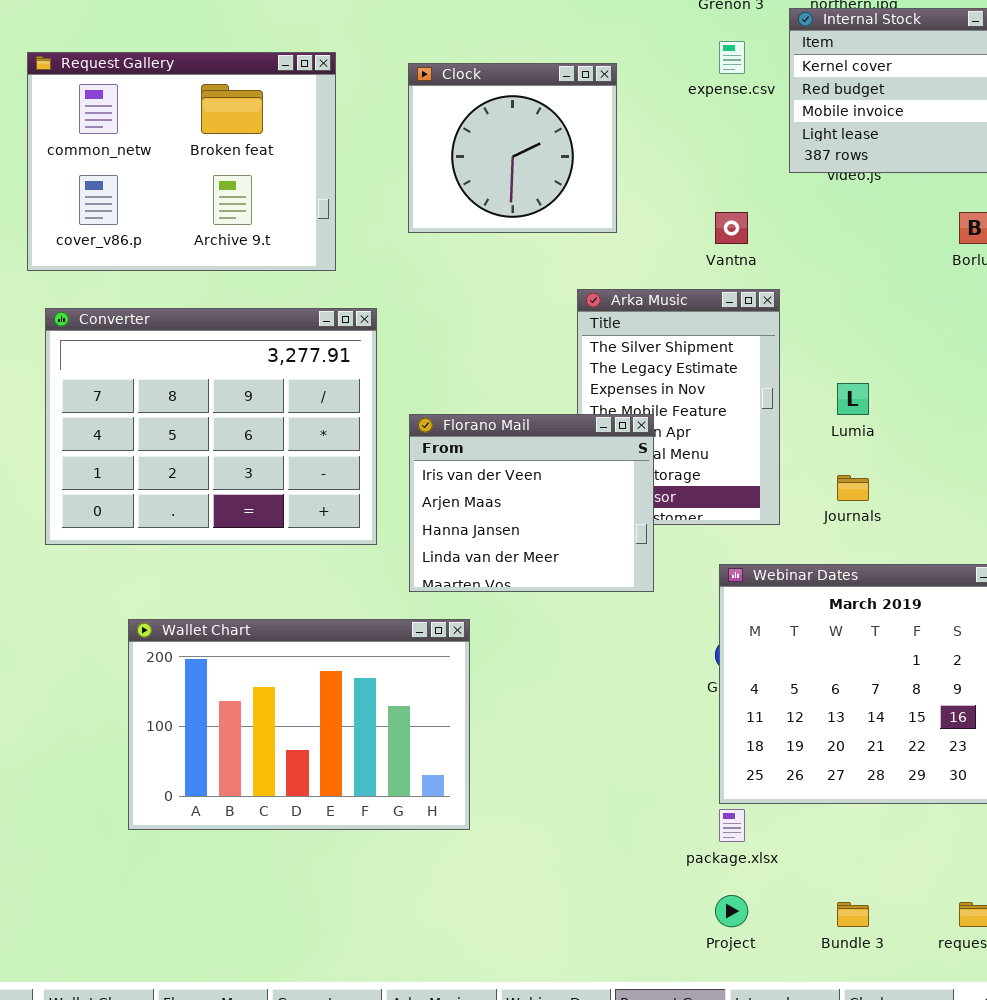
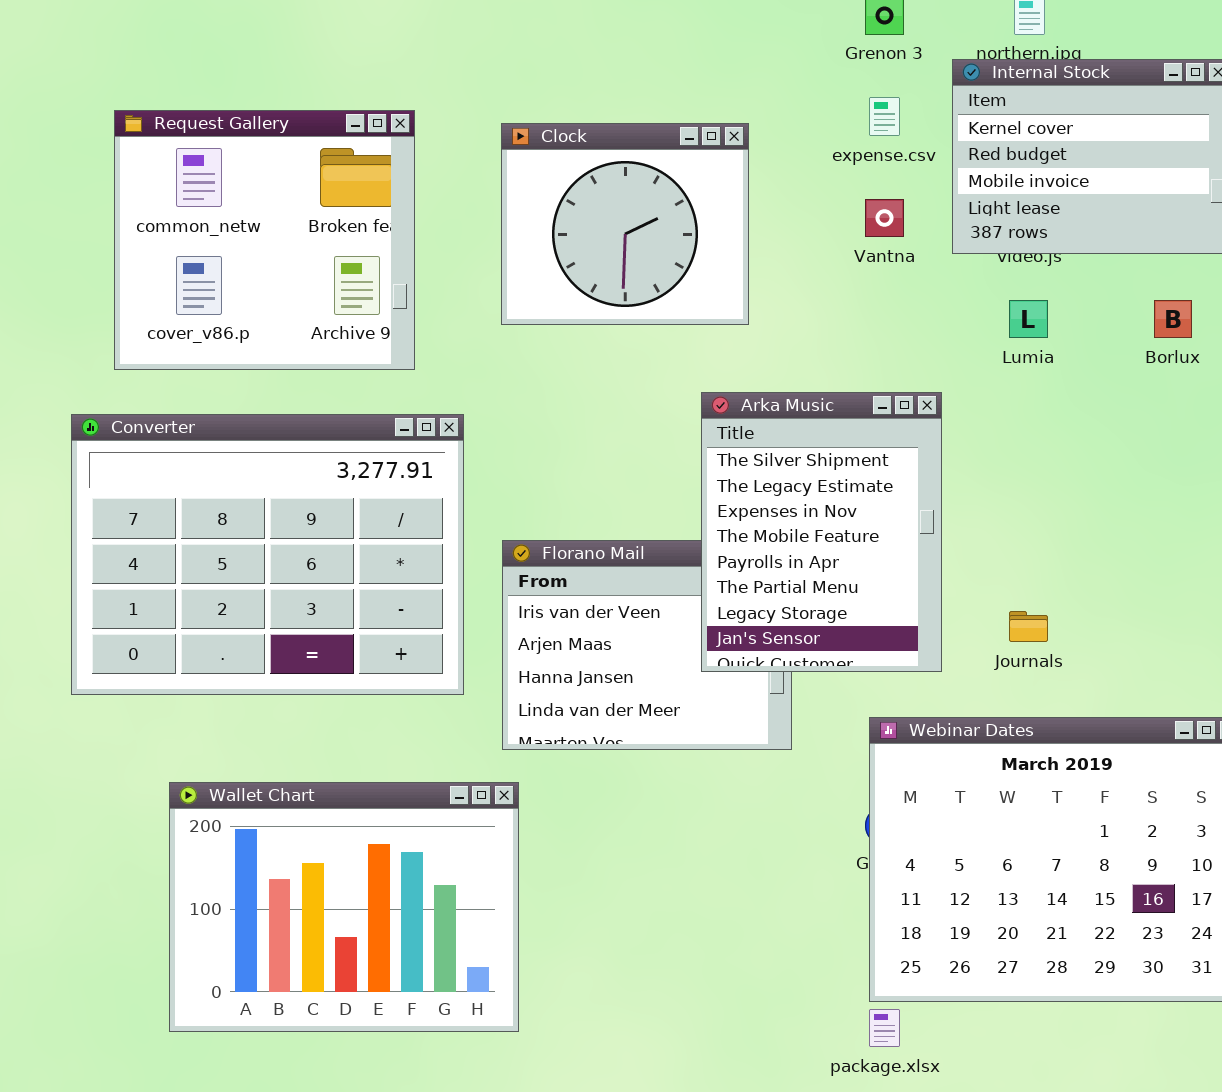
Request Gallery: [27,52,336,271] -> [114,110,415,370], resized
Vantna: [715,212,748,244] -> [865,199,904,237], moved
Arka Music: [577,289,780,525] -> [701,392,942,672], raised
Lumia: [837,383,869,415] -> [1009,300,1048,338], moved
Wallet Chart: [128,619,470,830] -> [169,782,519,1032], resized

